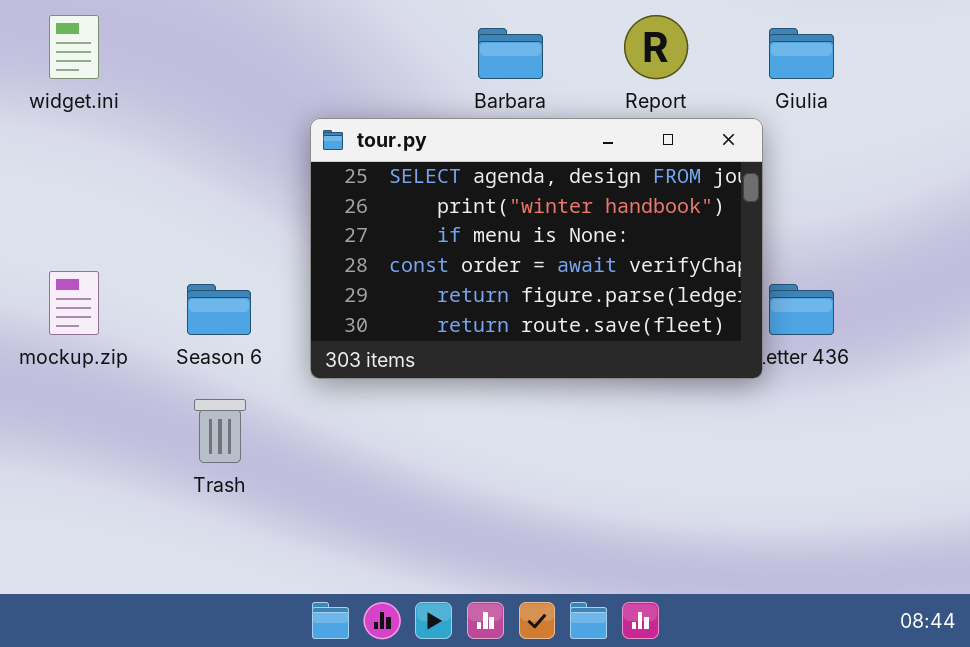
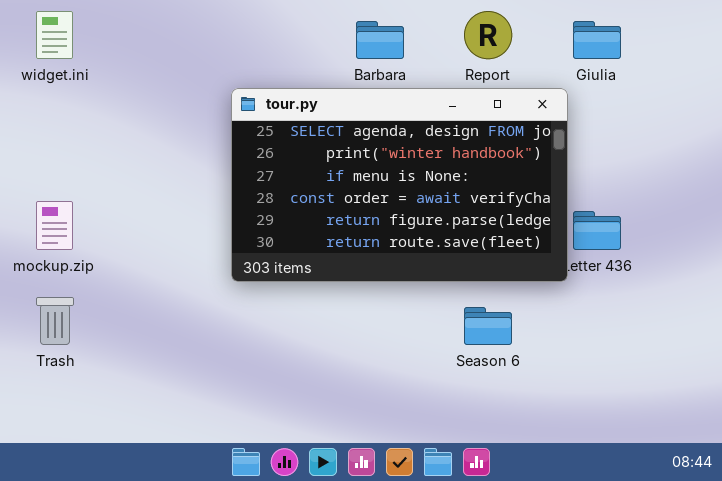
Season 6: [187,284,251,335] -> [464,307,512,345], moved
Trash: [194,399,246,463] -> [36,297,74,345], moved

